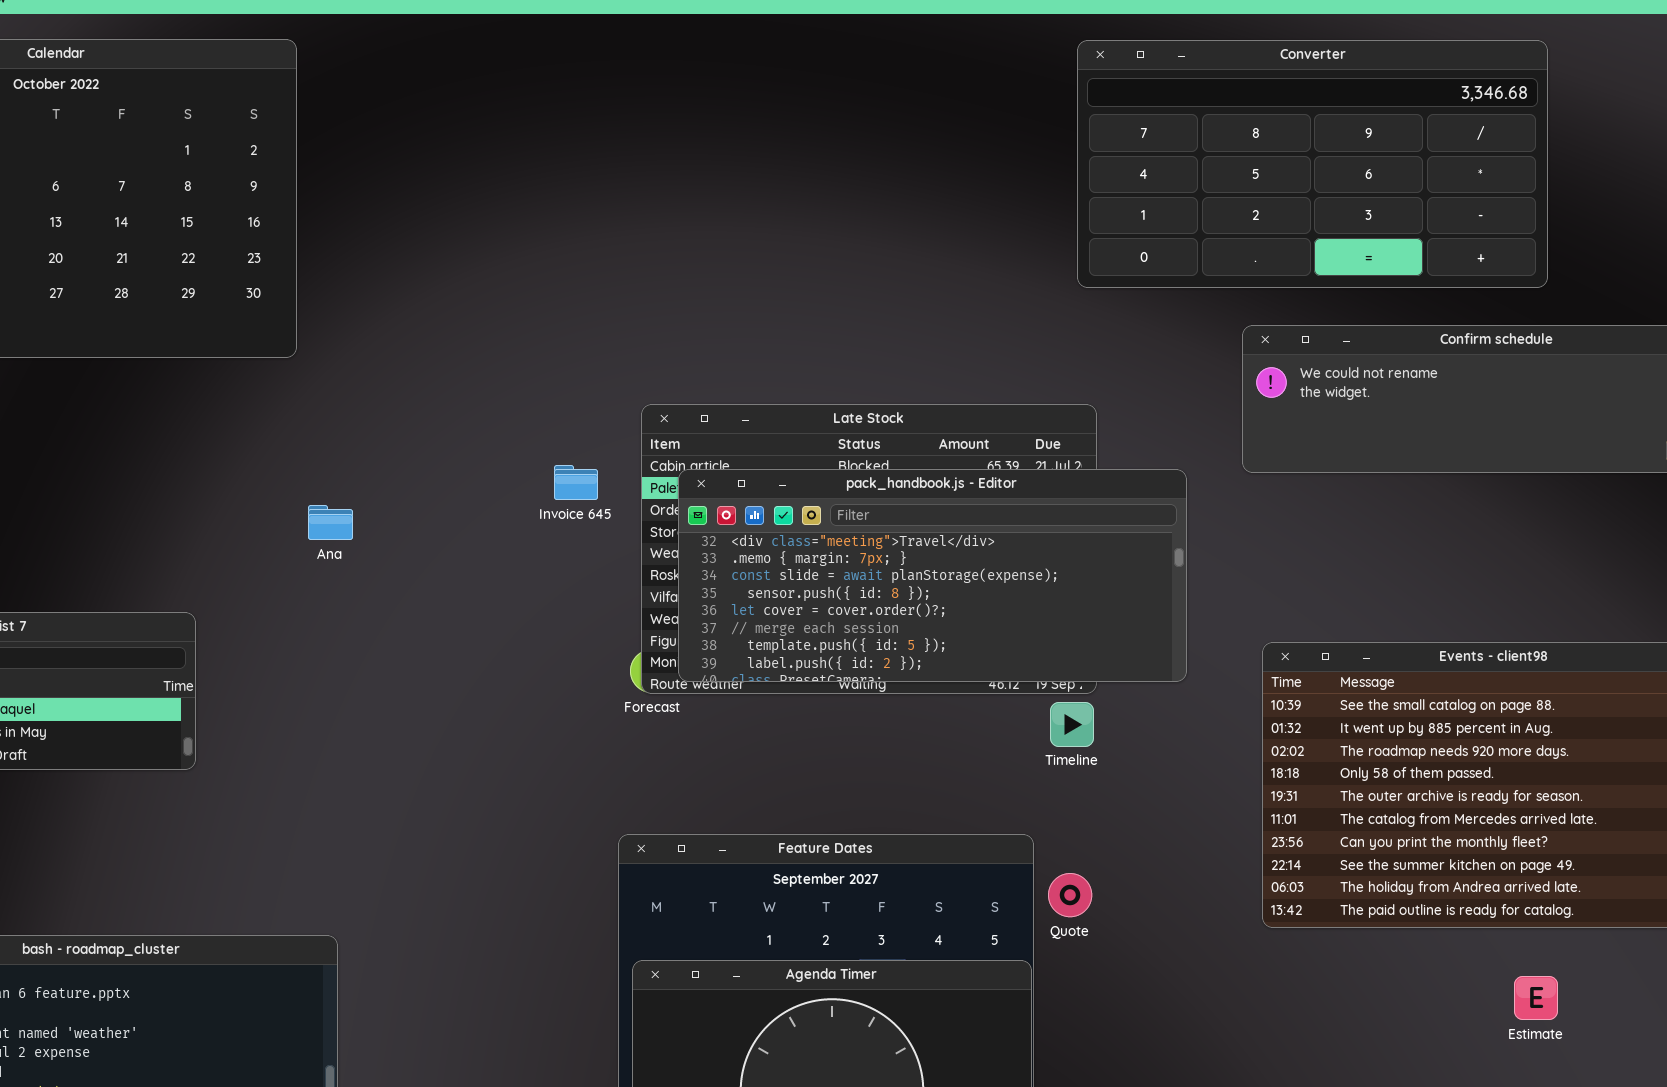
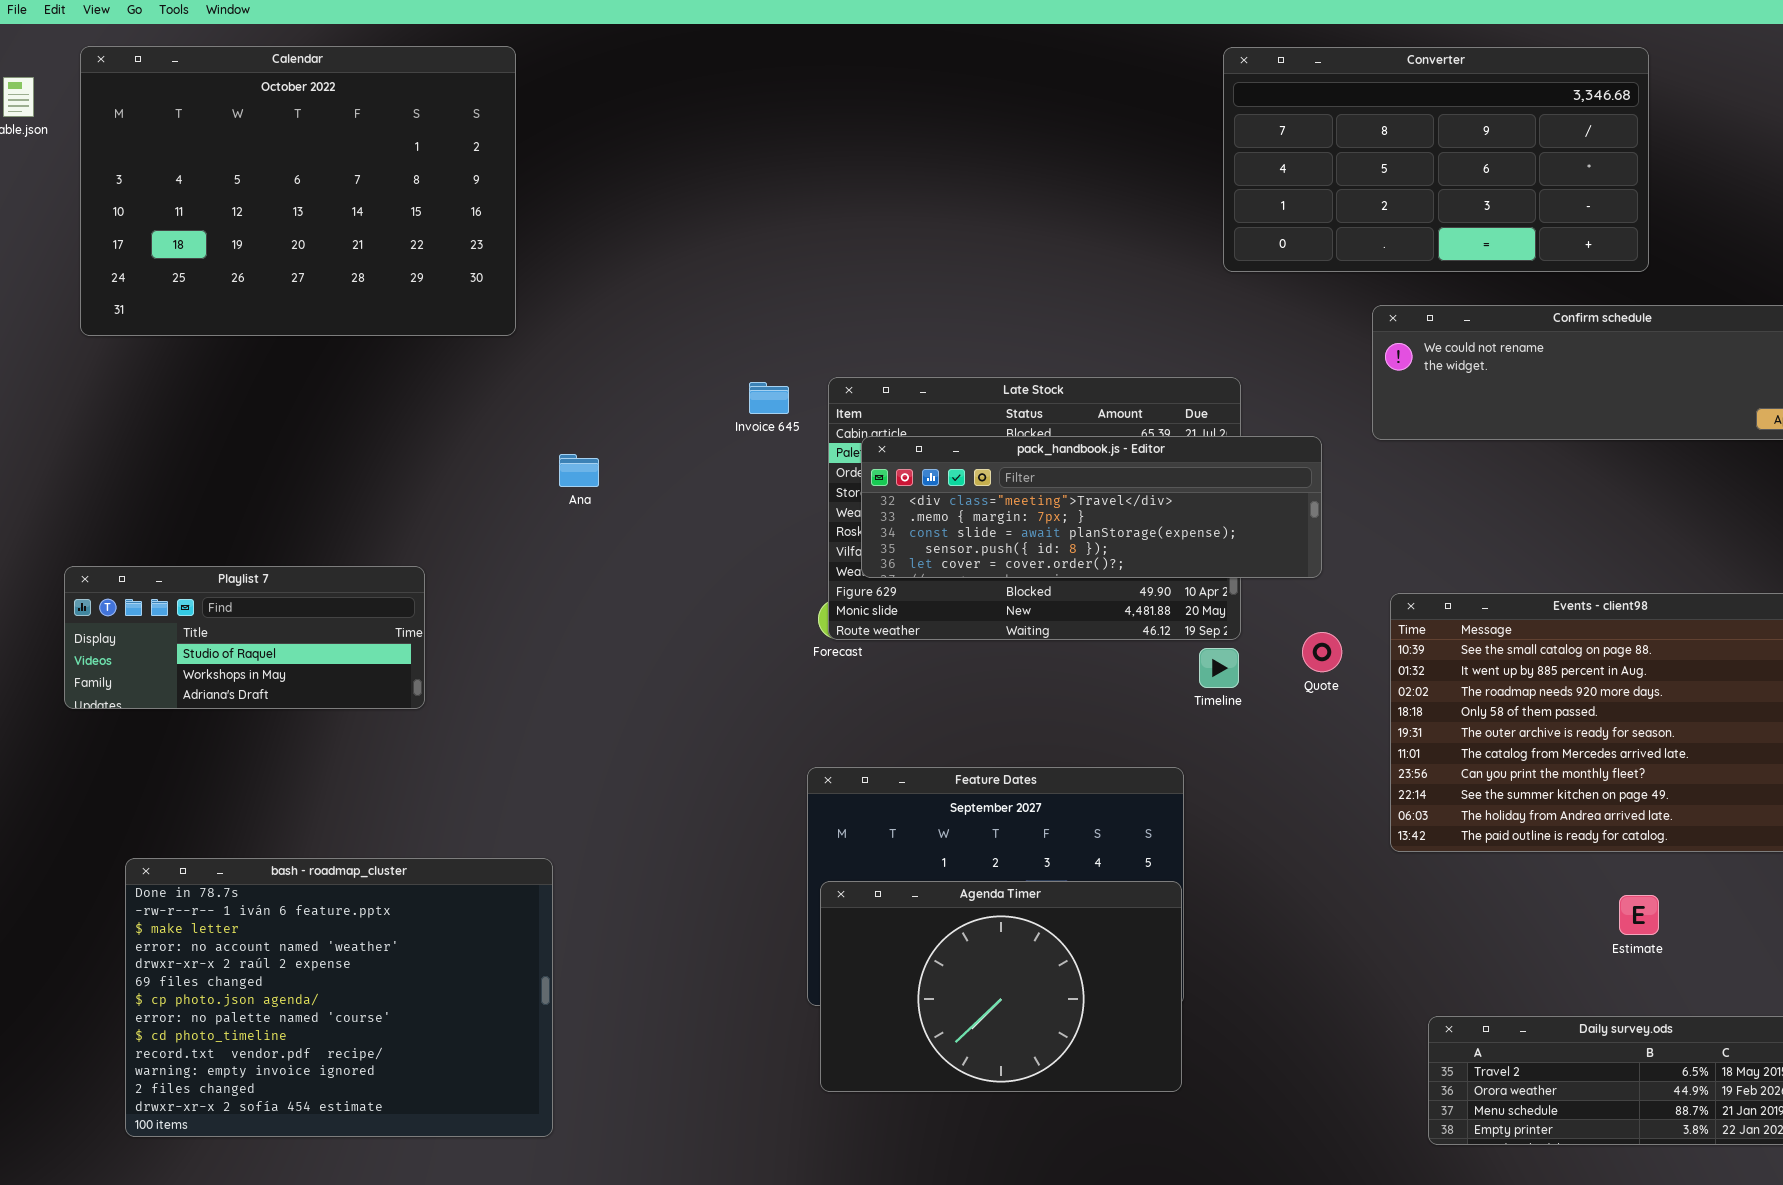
Invoice 645: [554,465,598,500] -> [749,382,789,414], moved
pack_handbook.js - Editor: [678,469,1187,682] -> [861,436,1322,578], resized
Ana: [308,505,353,540] -> [559,454,599,487], moved
Quote: [1048,873,1092,917] -> [1302,632,1342,672], moved

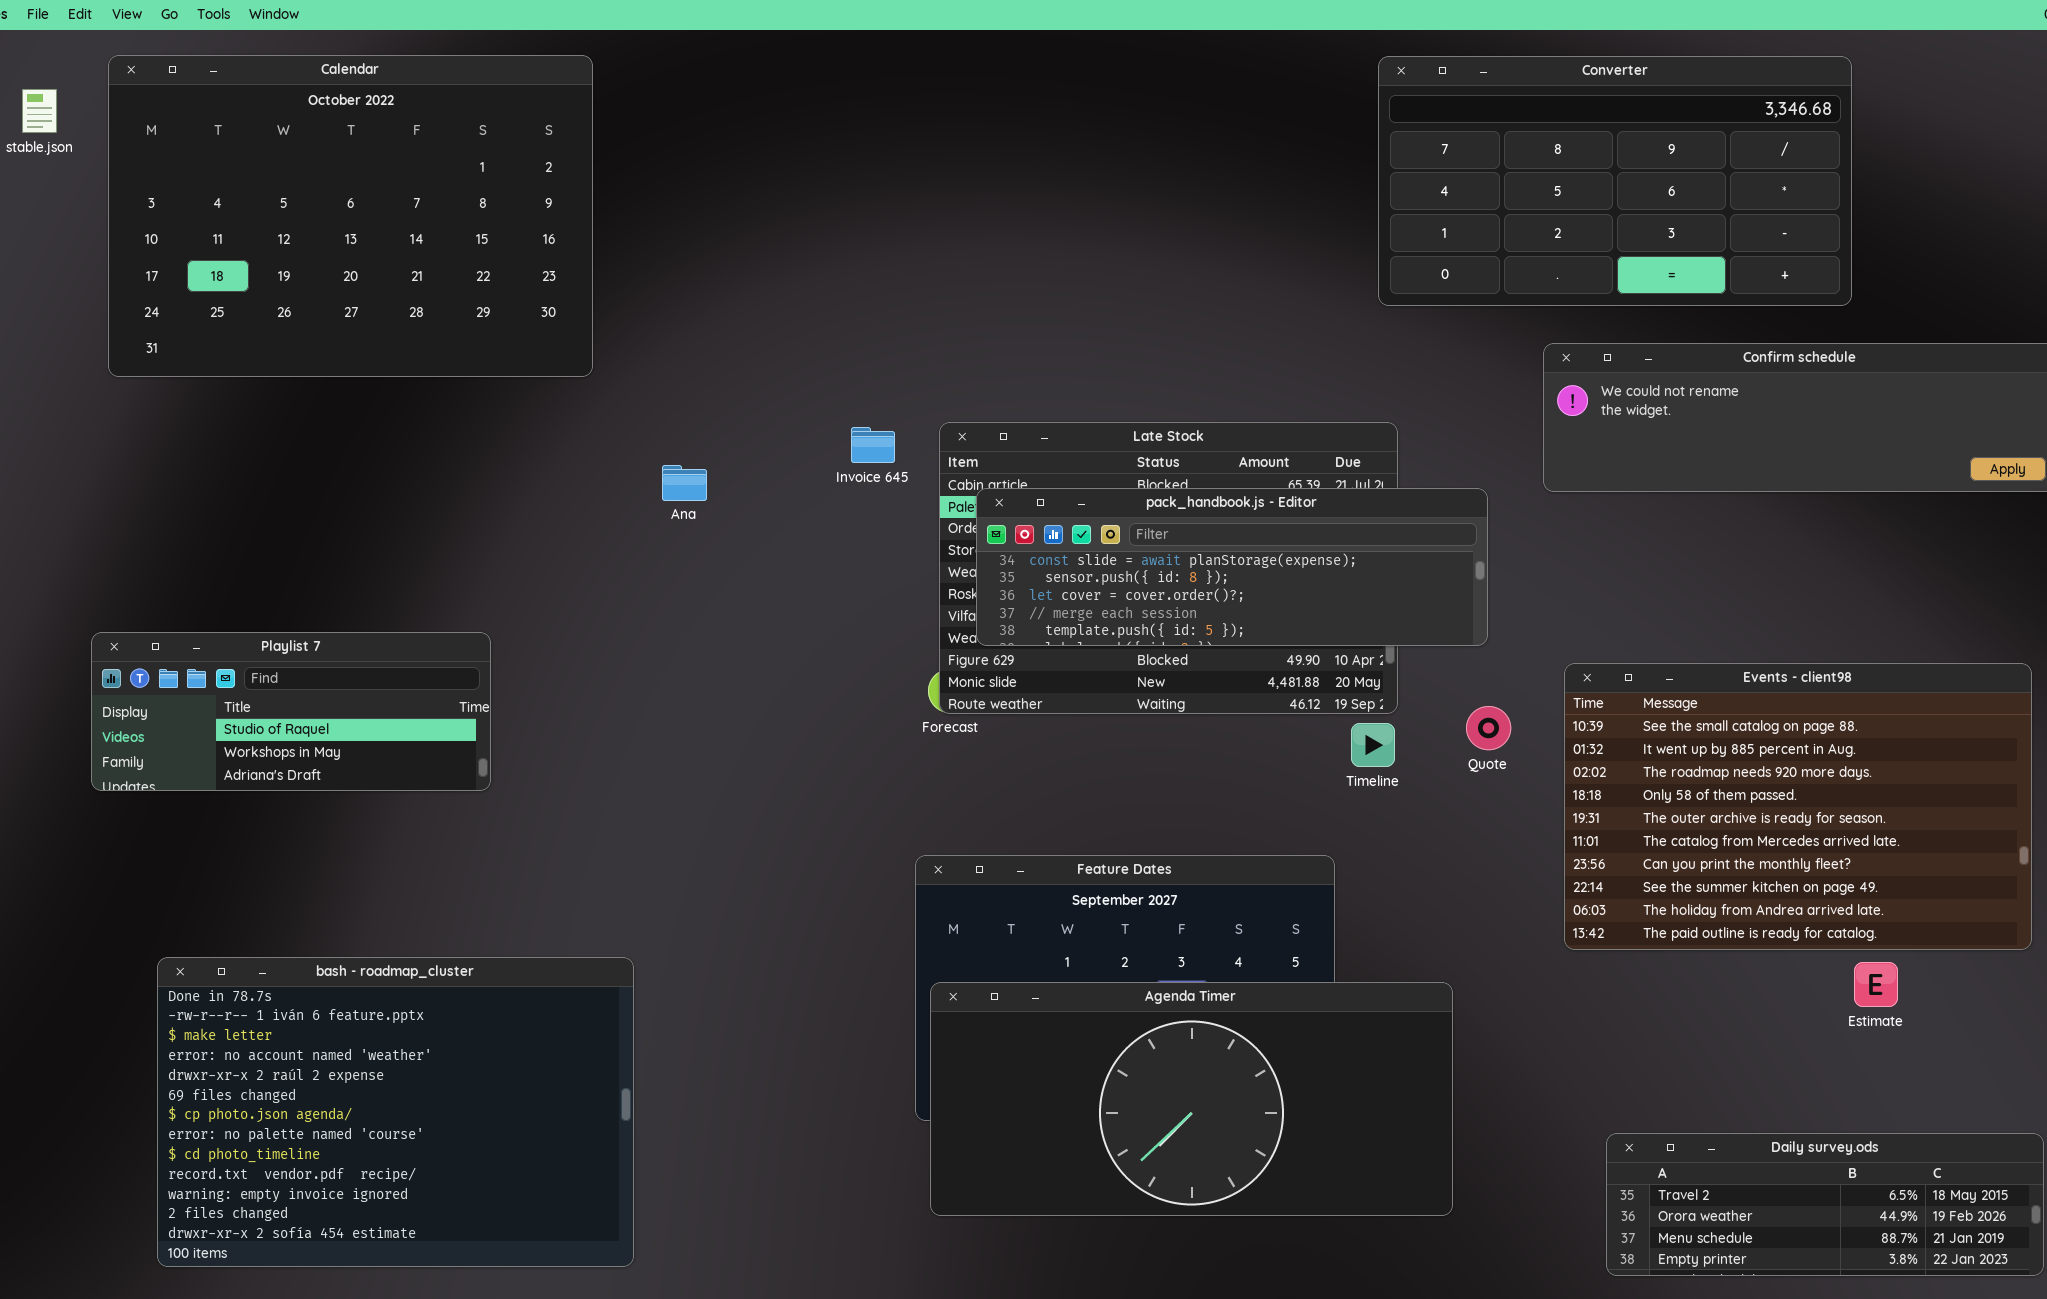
pack_handbook.js - Editor: [861,436,1322,578] -> [976,488,1488,646], scrolled down 2 rows
Ana: [559,454,599,487] -> [662,465,707,501], moved
Agenda Timer: [820,881,1182,1092] -> [930,982,1453,1216], resized
Estimate: [1619,895,1659,935] -> [1854,962,1898,1007], moved

